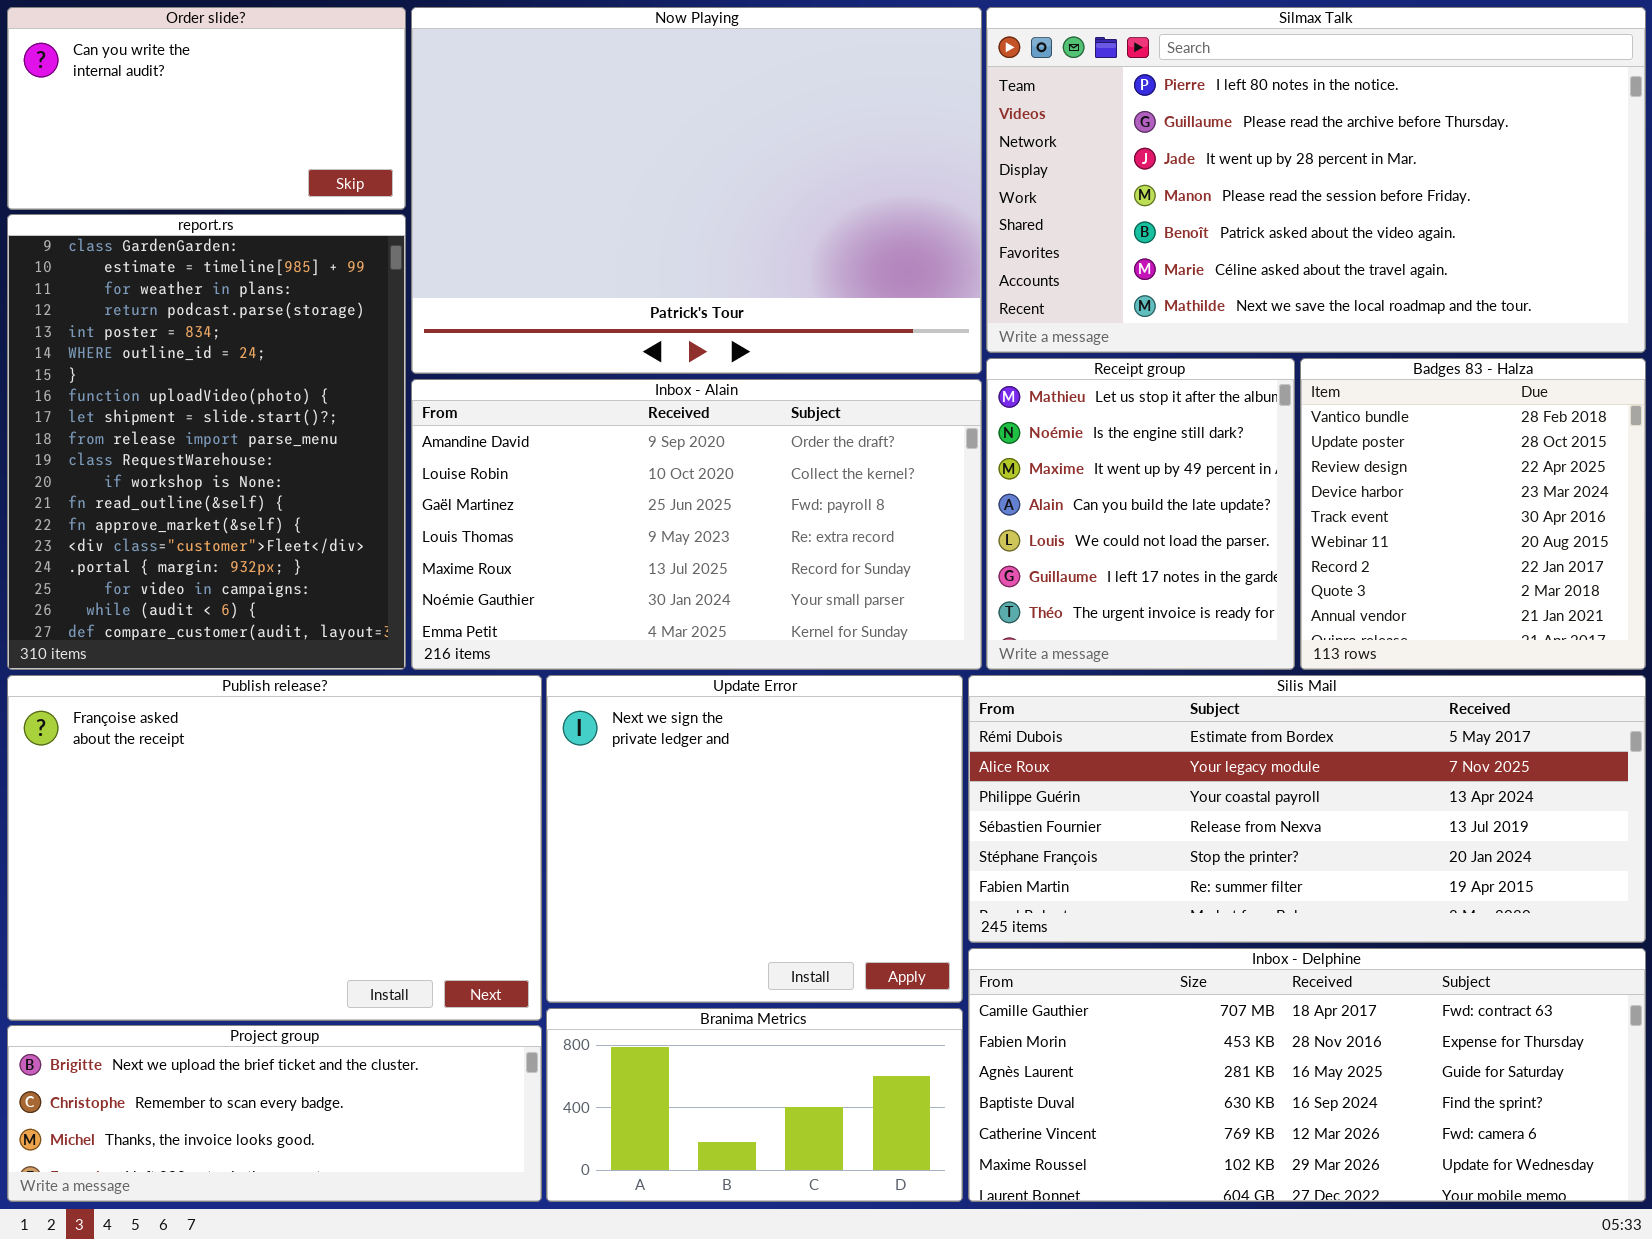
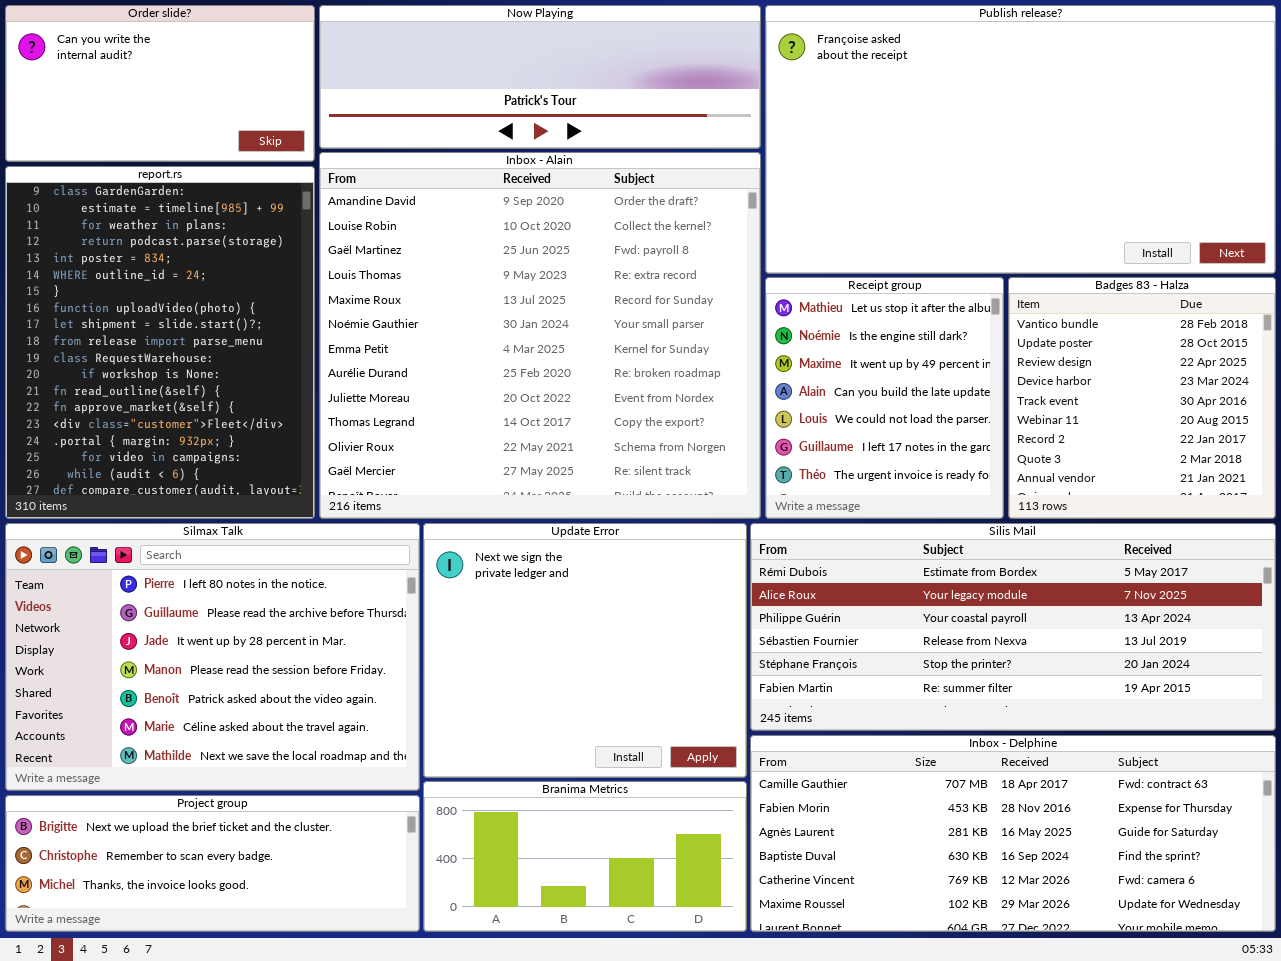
Now Playing: [411,7,982,374] -> [319,5,761,149], resized
Silmax Talk: [986,7,1646,353] -> [5,523,420,791], moved, resized
Inbox - Alain: [411,379,982,670] -> [319,152,761,519], resized
Publish release?: [7,675,542,1021] -> [765,5,1276,274], moved, resized

